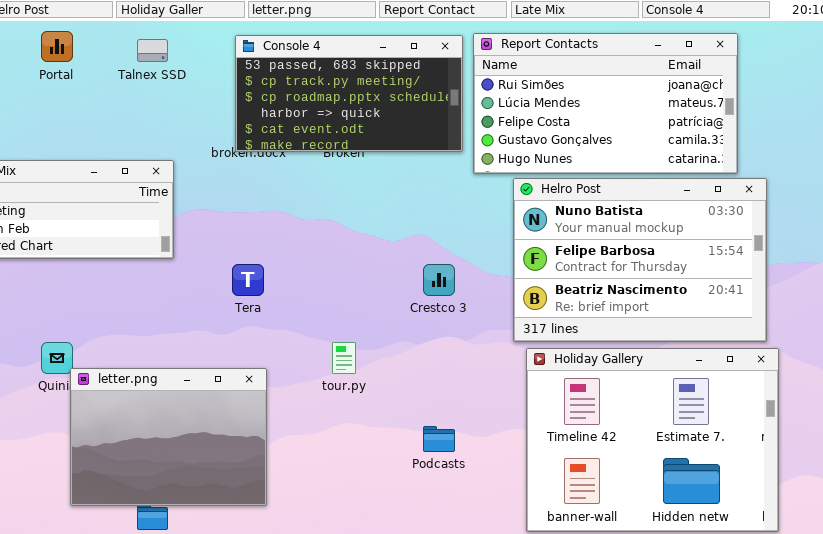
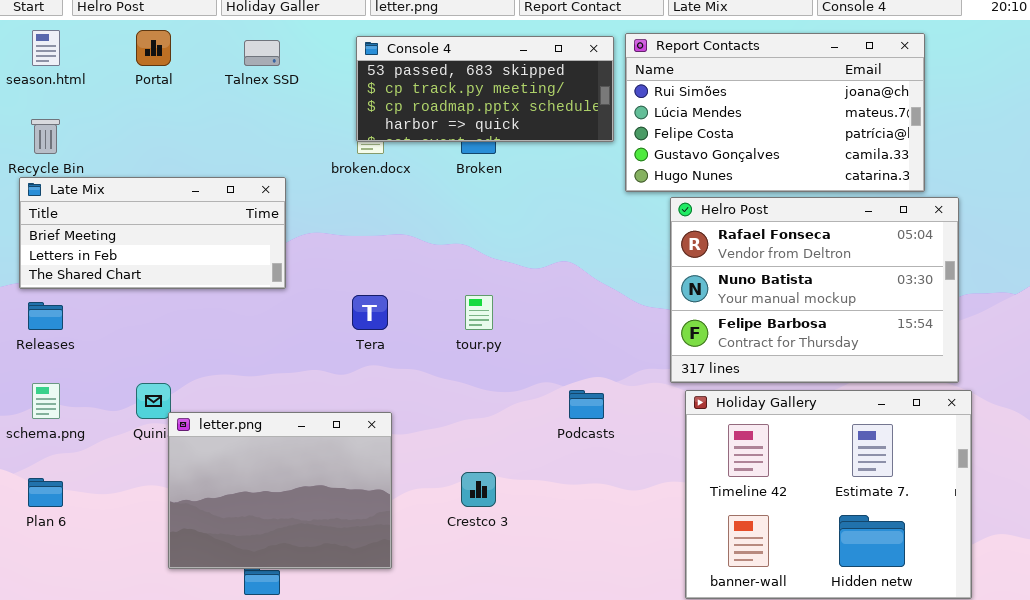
Console 4: [235,35,463,152] -> [356,36,614,142], resized
Helro Post: [513,178,767,342] -> [670,197,959,383], scrolled up 1 row
Crestco 3: [423,264,455,296] -> [461,472,496,507], moved
tour.py: [332,342,356,374] -> [465,295,493,330], moved
Podcasts: [423,426,455,452] -> [569,390,604,419], moved

